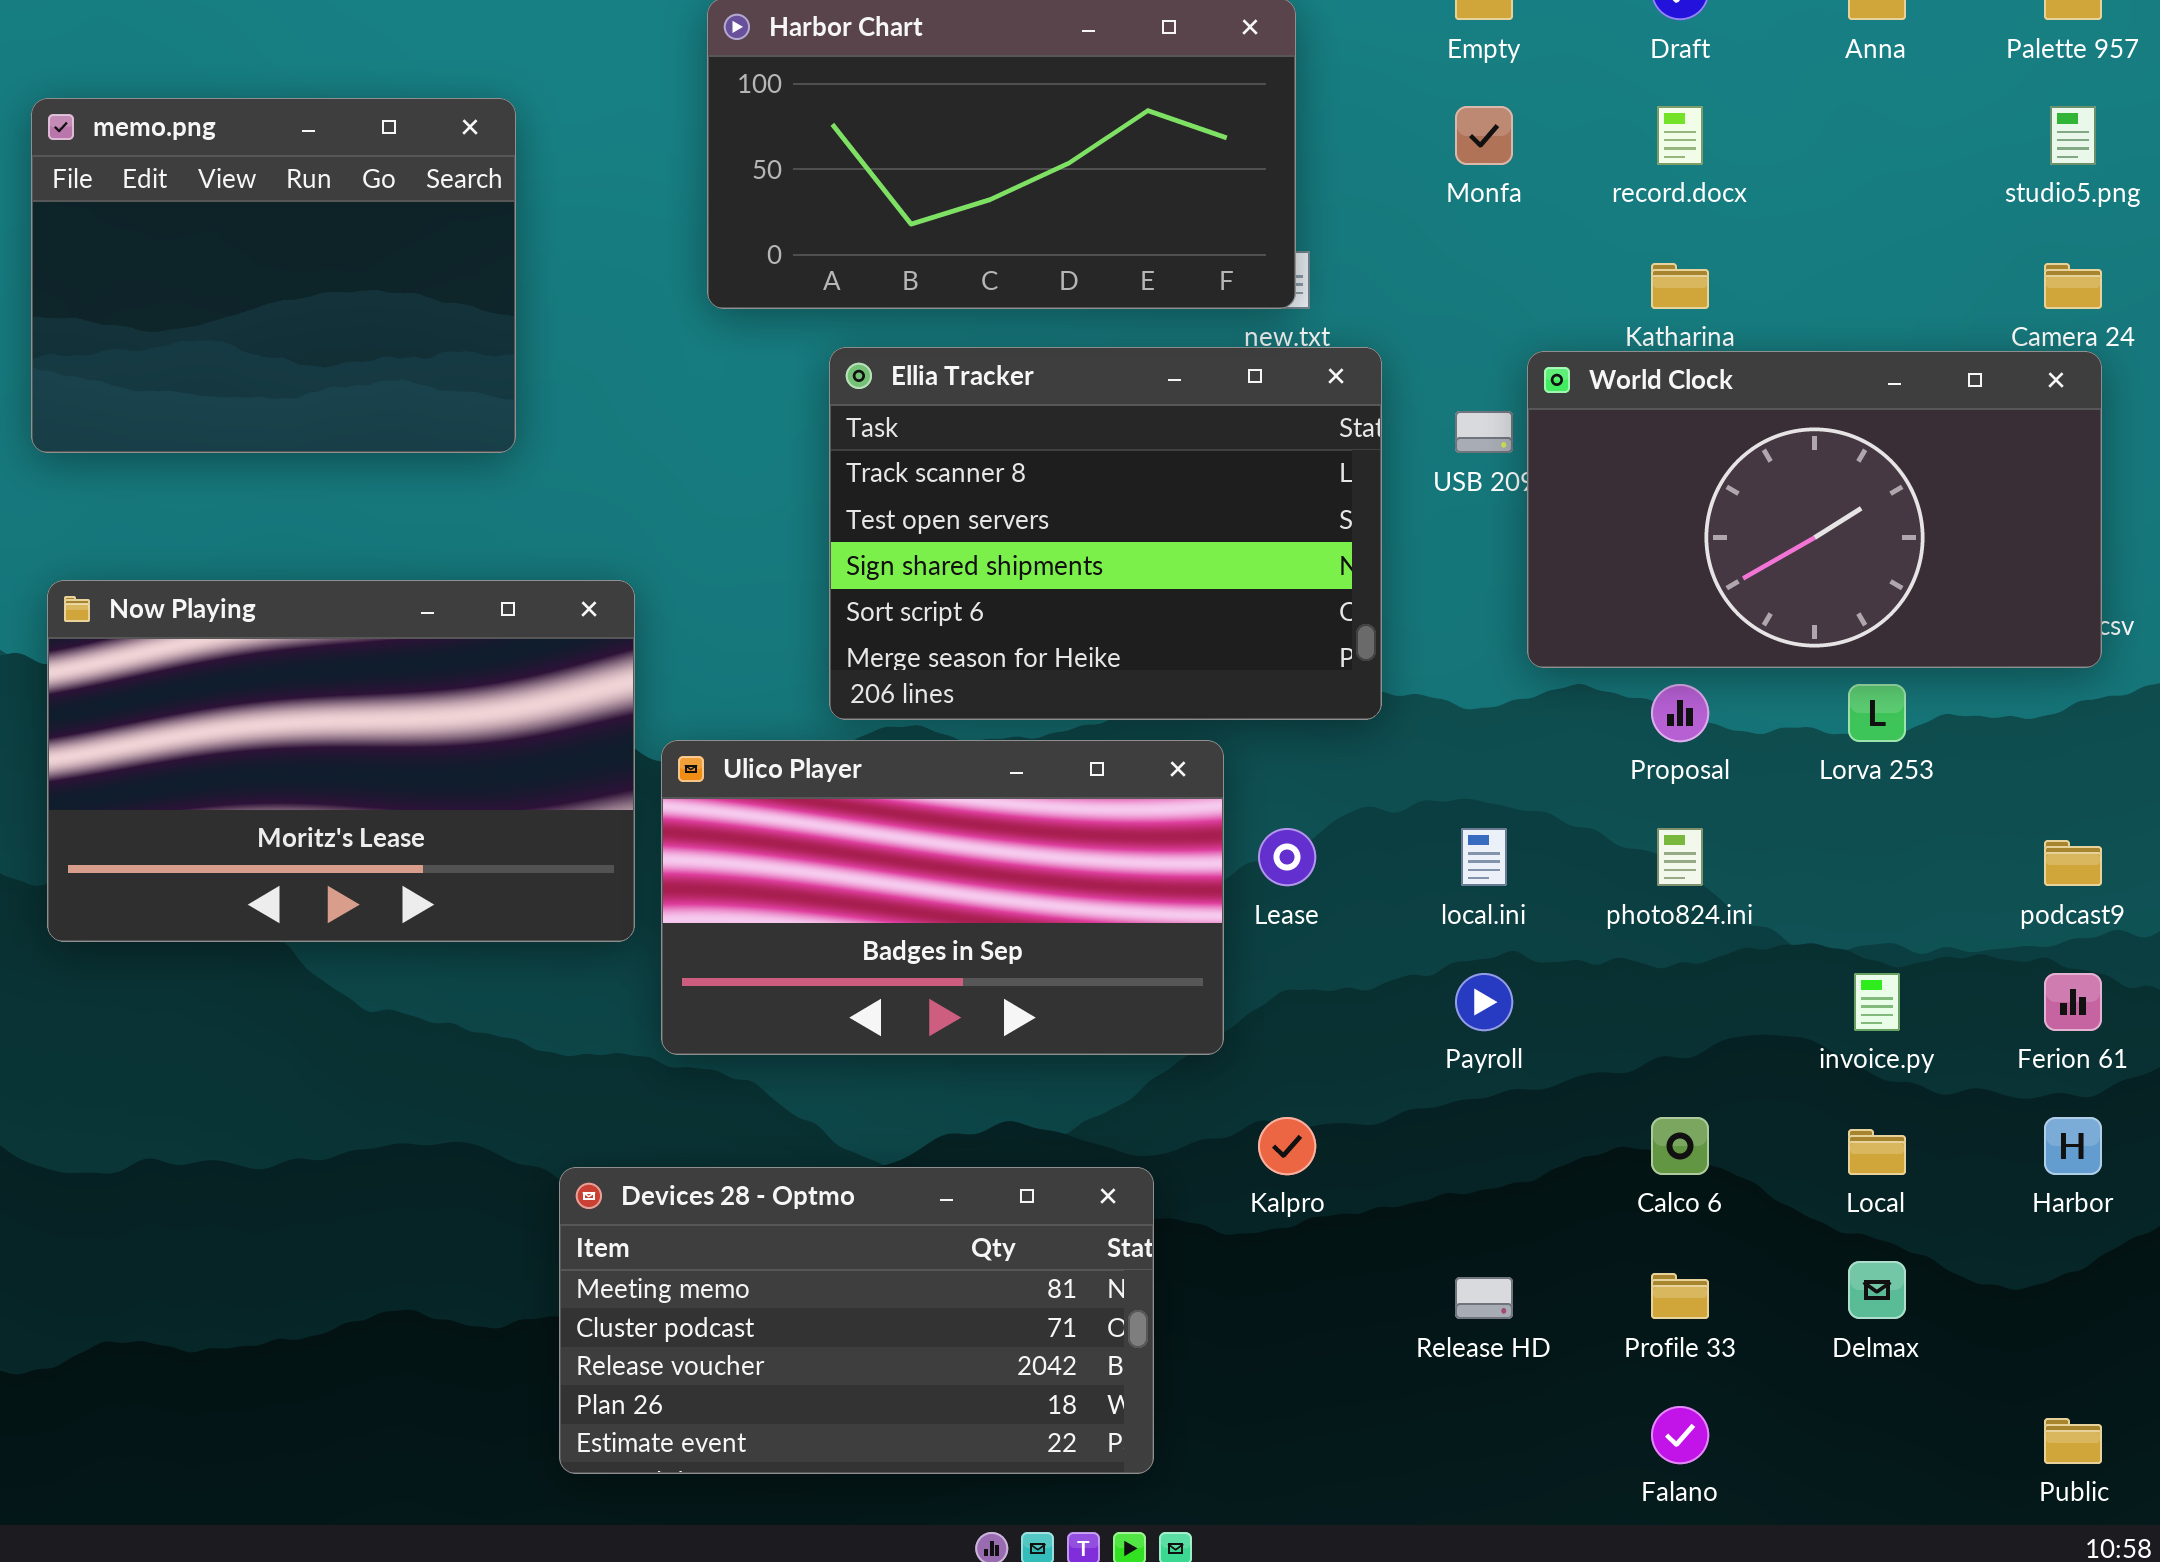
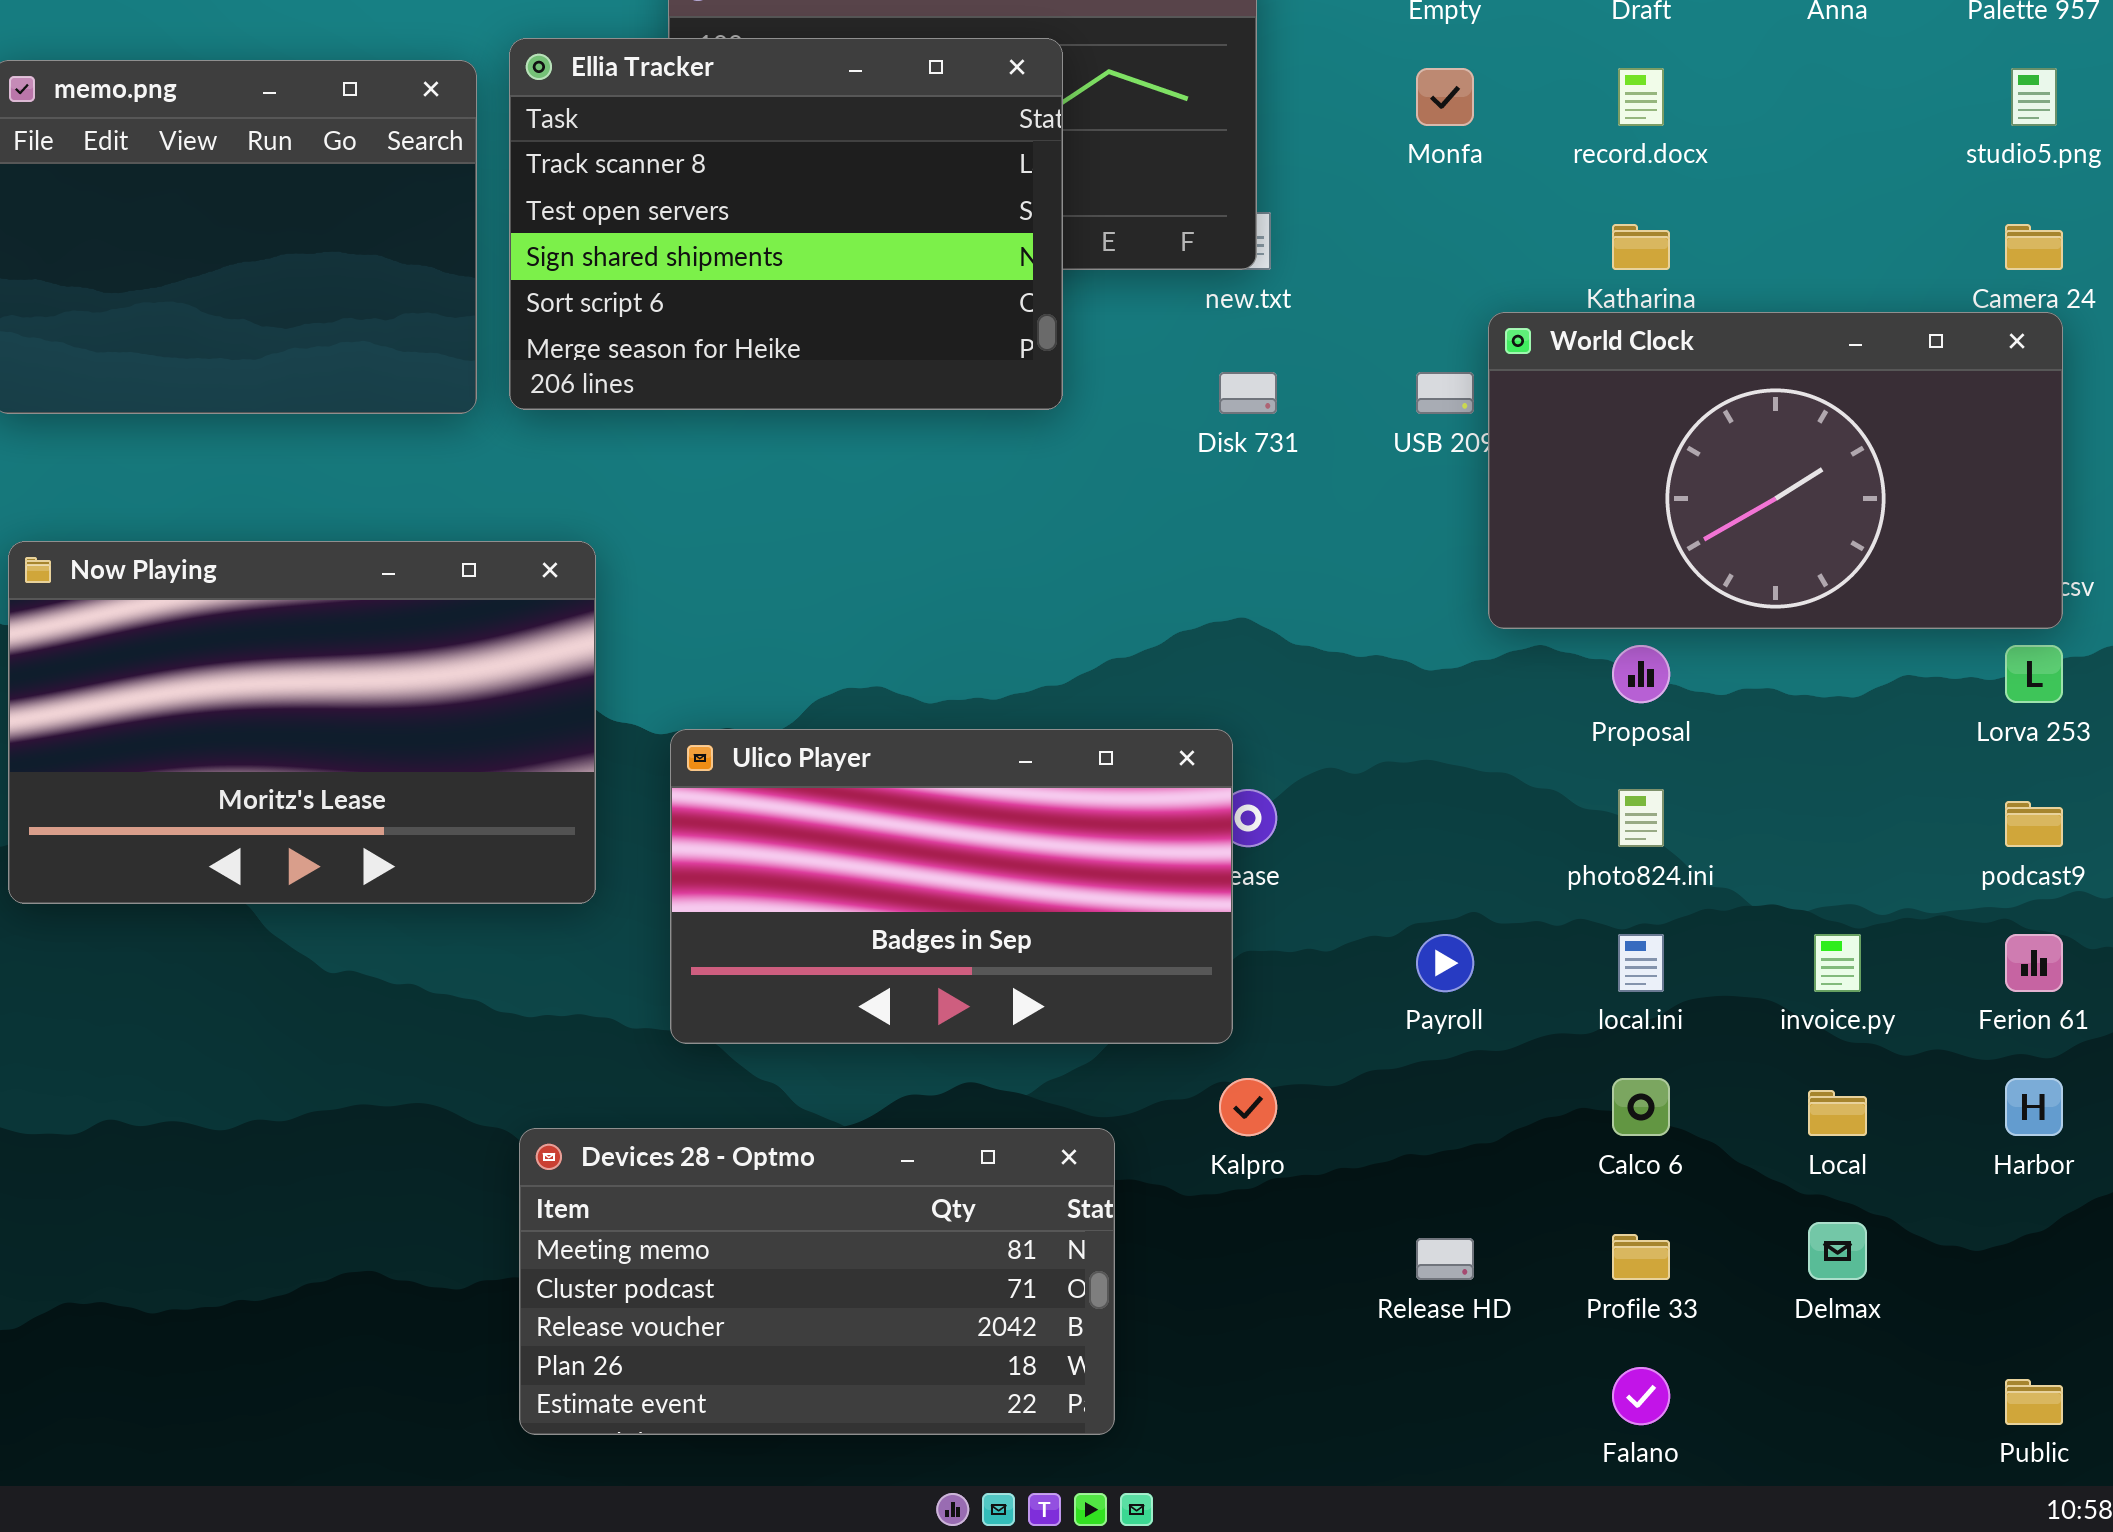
Ellia Tracker: [829,347,1382,720] -> [509,38,1063,410], moved
Lorva 253: [1848,684,1906,742] -> [2005,645,2063,703], moved
Ulico Player: [661,740,1224,1055] -> [670,729,1233,1044], moved
local.ini: [1461,828,1507,886] -> [1618,934,1664,992], moved

